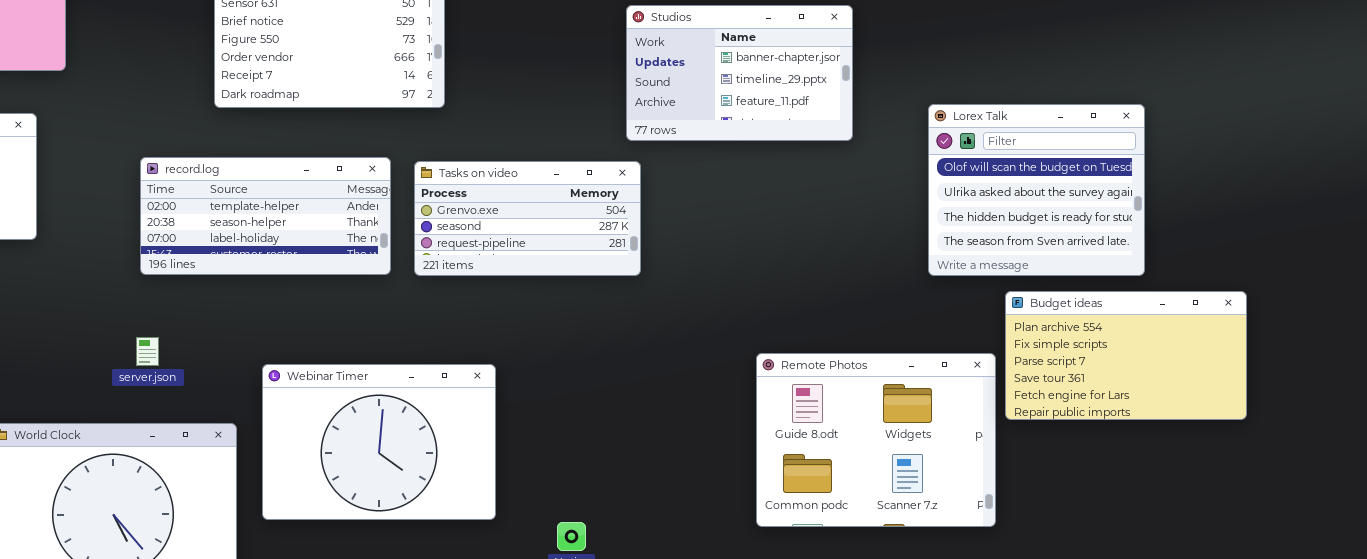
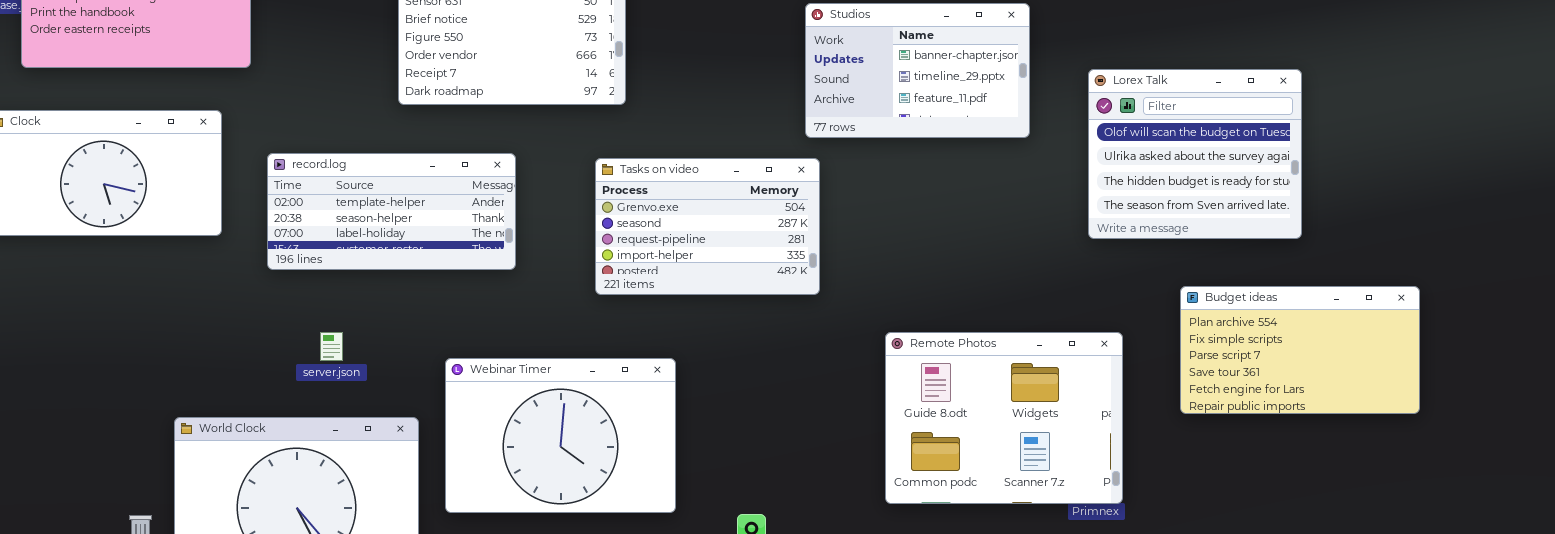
Lorex Talk: [928,104,1145,276] -> [1088,69,1302,239], moved
record.log: [140,157,391,275] -> [267,153,516,270], moved
Tasks on video: [414,161,641,276] -> [595,158,820,295], resized
Remote Photos: [756,353,996,527] -> [885,332,1123,504], moved

